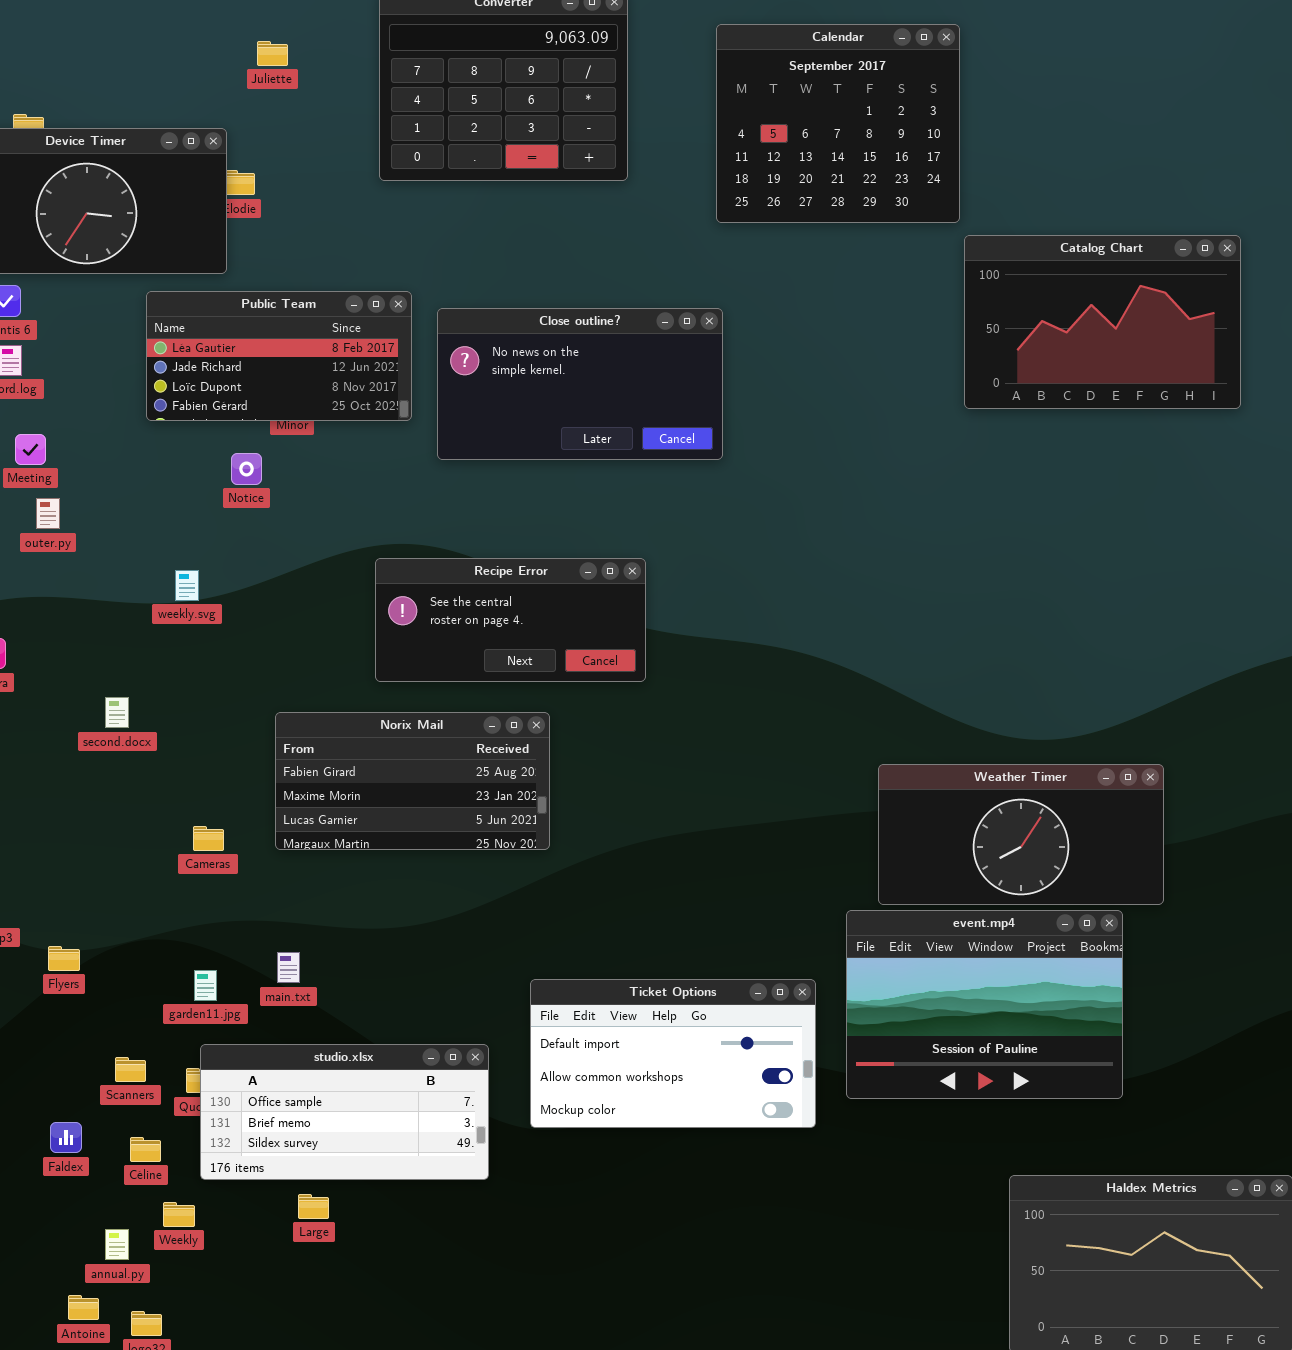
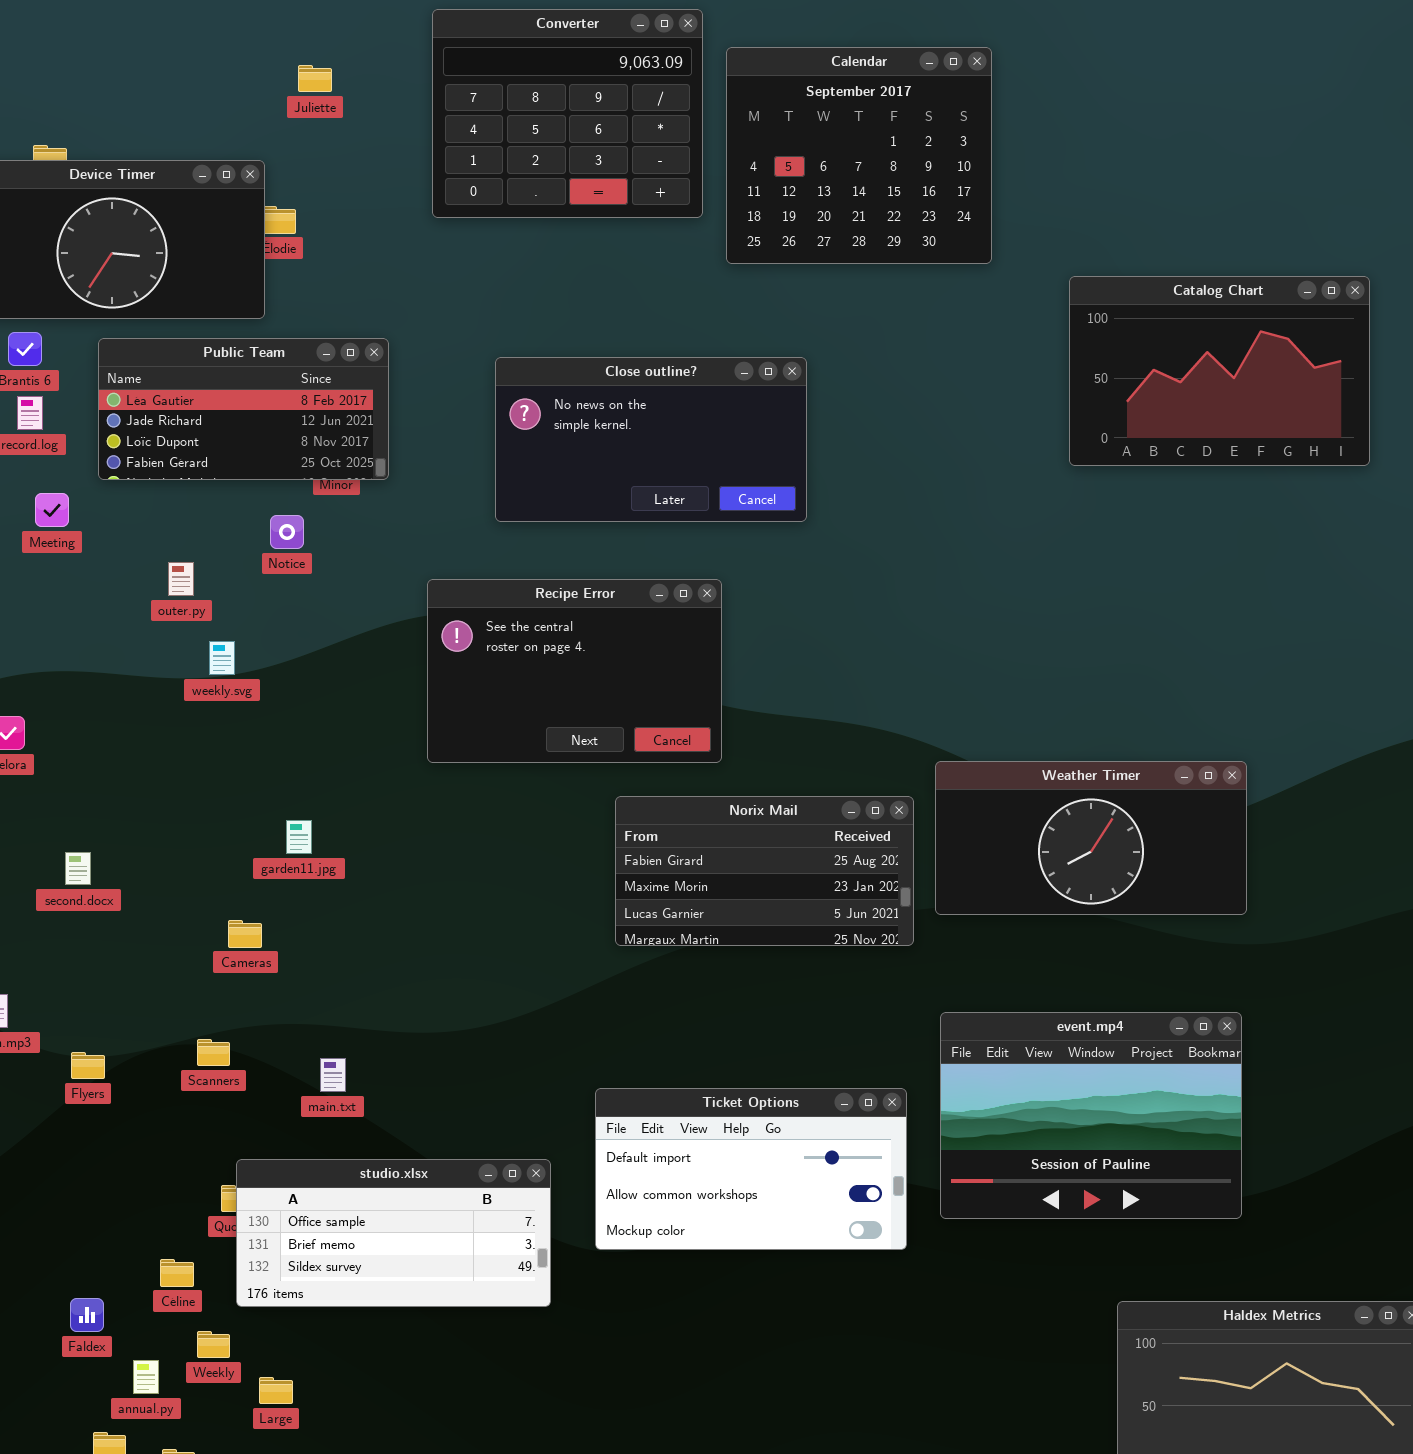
Calendar: [716,24,960,223] -> [726,47,992,264], moved
Public Team: [146,291,412,421] -> [98,338,389,480], moved
outer.py: [36,498,60,529] -> [168,562,194,596], moved
Recipe Error: [375,558,646,682] -> [427,579,722,763], resized
second.docx: [105,697,129,728] -> [65,852,91,885], moved
Norix Mail: [275,712,550,850] -> [615,796,914,946], moved
Weather Timer: [878,764,1164,905] -> [935,761,1247,915], moved
garden11.jpg: [194,970,217,1001] -> [286,820,312,854], moved
Scanners: [115,1057,146,1082] -> [197,1039,230,1066], moved
Faldex: [50,1122,82,1153] -> [70,1298,104,1332], moved
Large: [298,1194,329,1219] -> [259,1377,293,1404], moved

